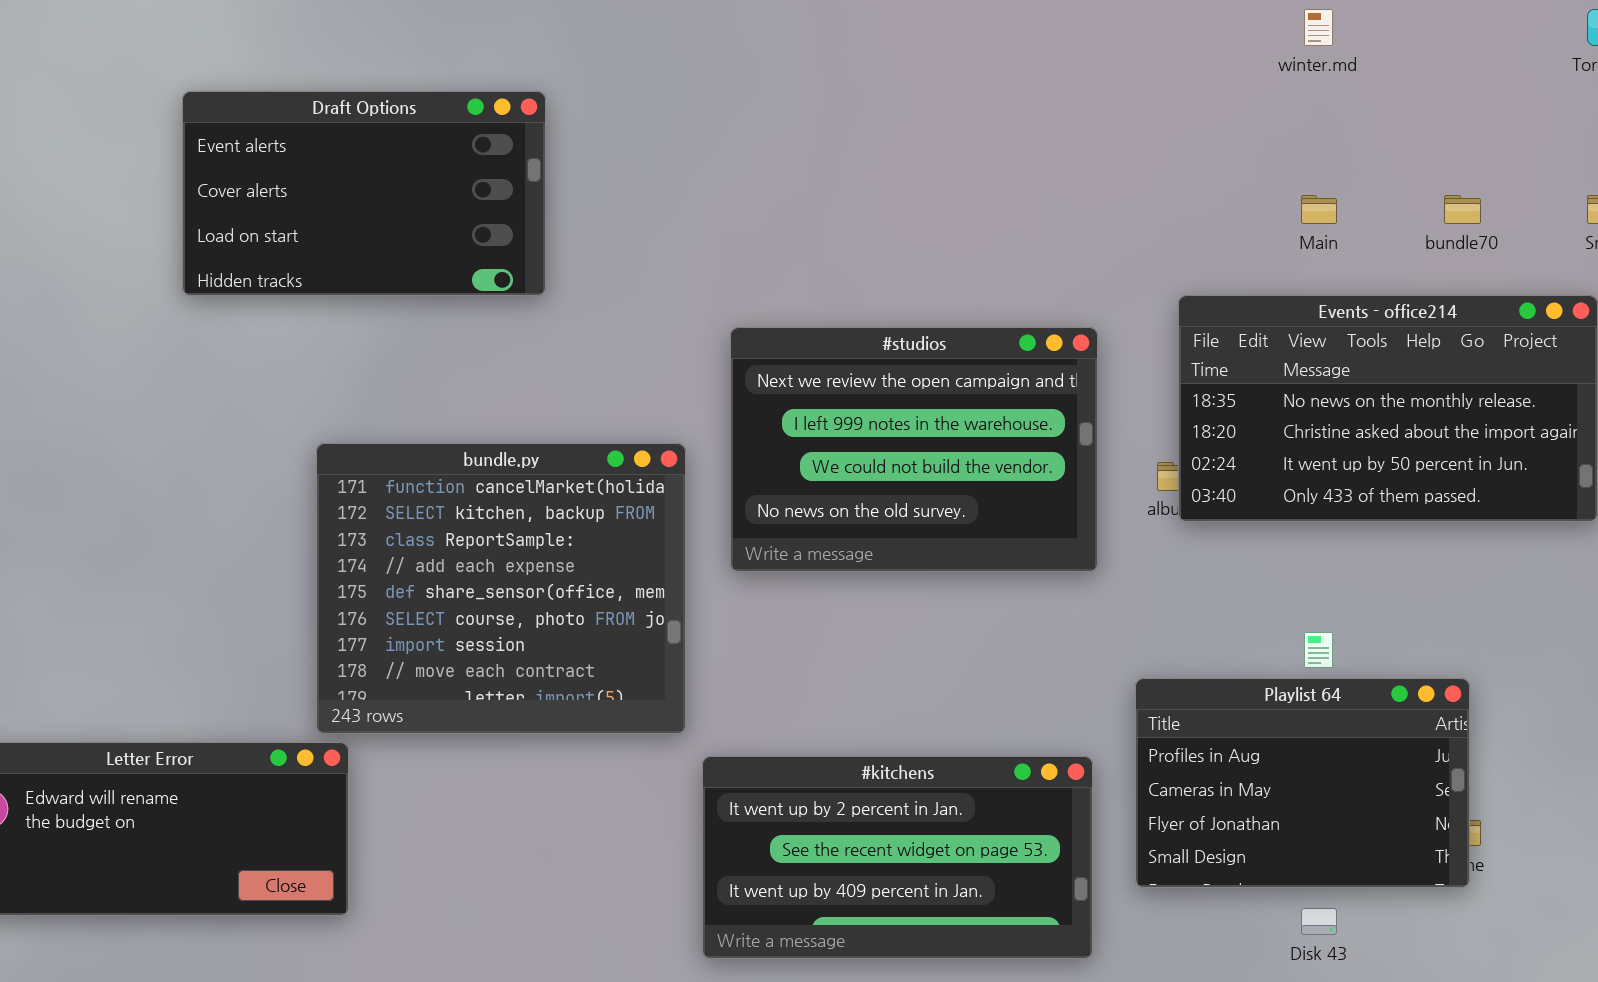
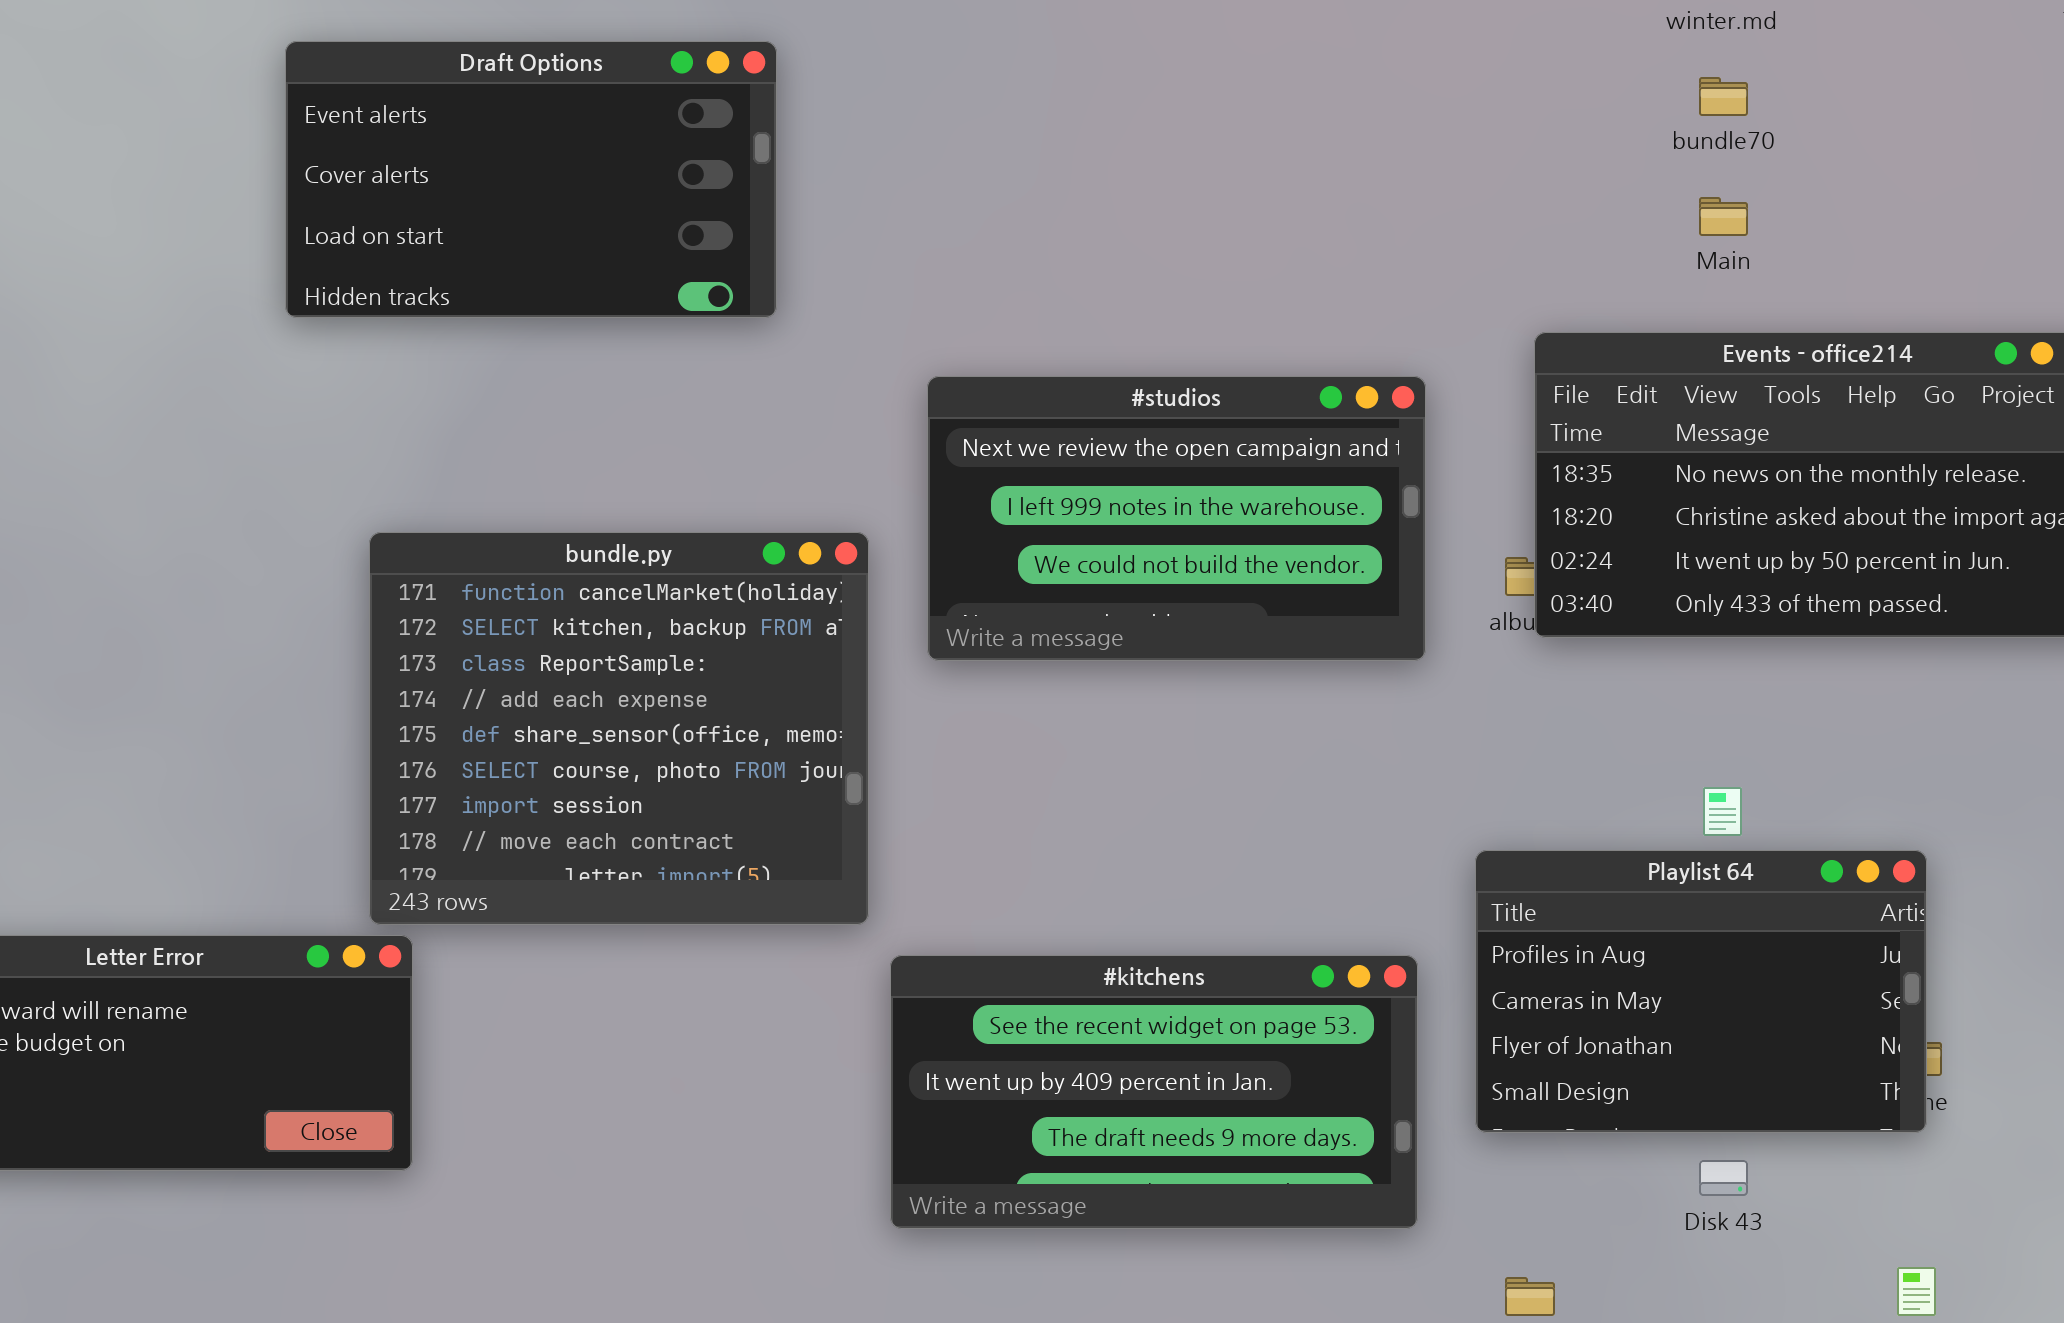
Draft Options: [182,91,546,296] -> [285,41,777,318], moved
bundle70: [1444,195,1481,224] -> [1699,77,1748,116], moved
#studios: [730,327,1098,572] -> [927,376,1426,661], resized
#kitchens: [702,756,1093,959] -> [890,955,1418,1229], scrolled down 1 row

